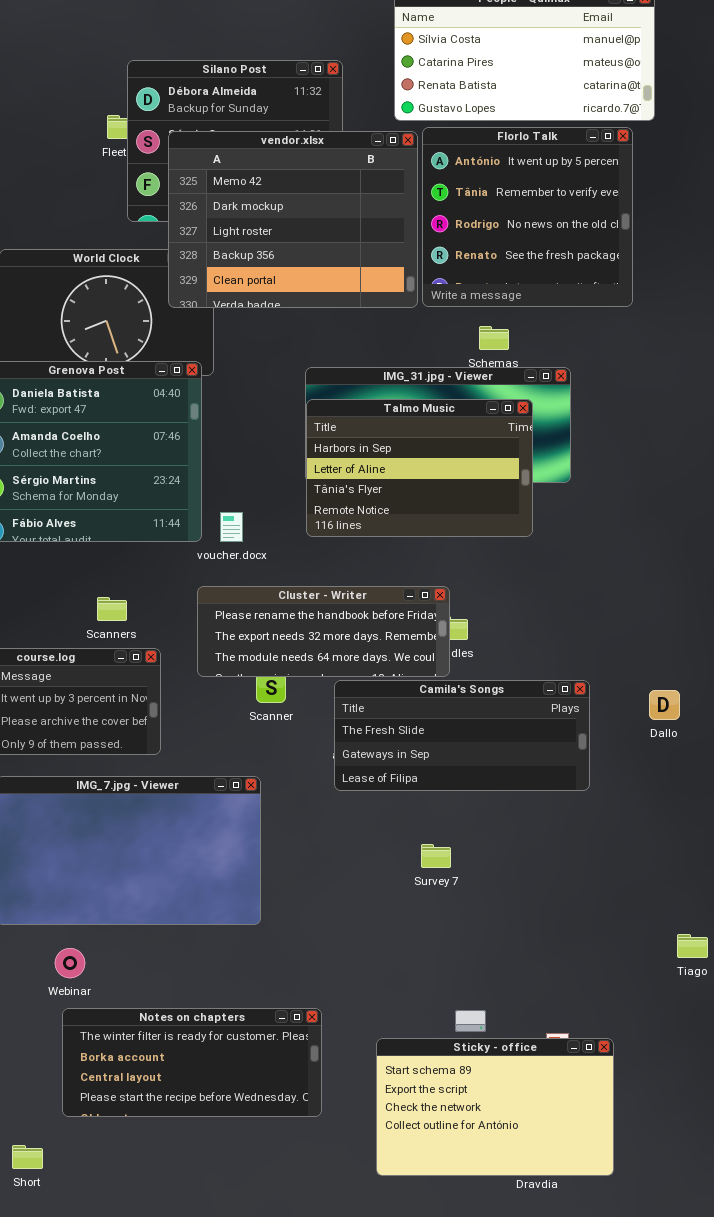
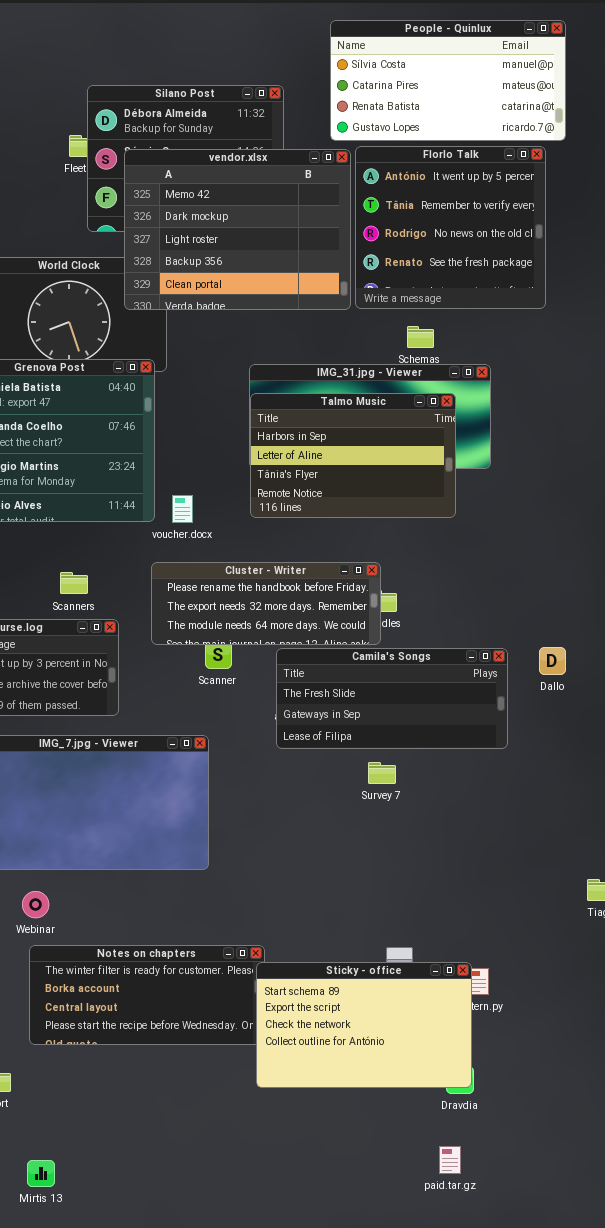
Dallo: [649,690,680,720] -> [539,647,566,675], moved
Survey 7: [421,844,451,868] -> [368,762,396,784], moved
Sticky - office: [376,1038,614,1176] -> [256,962,472,1088], moved

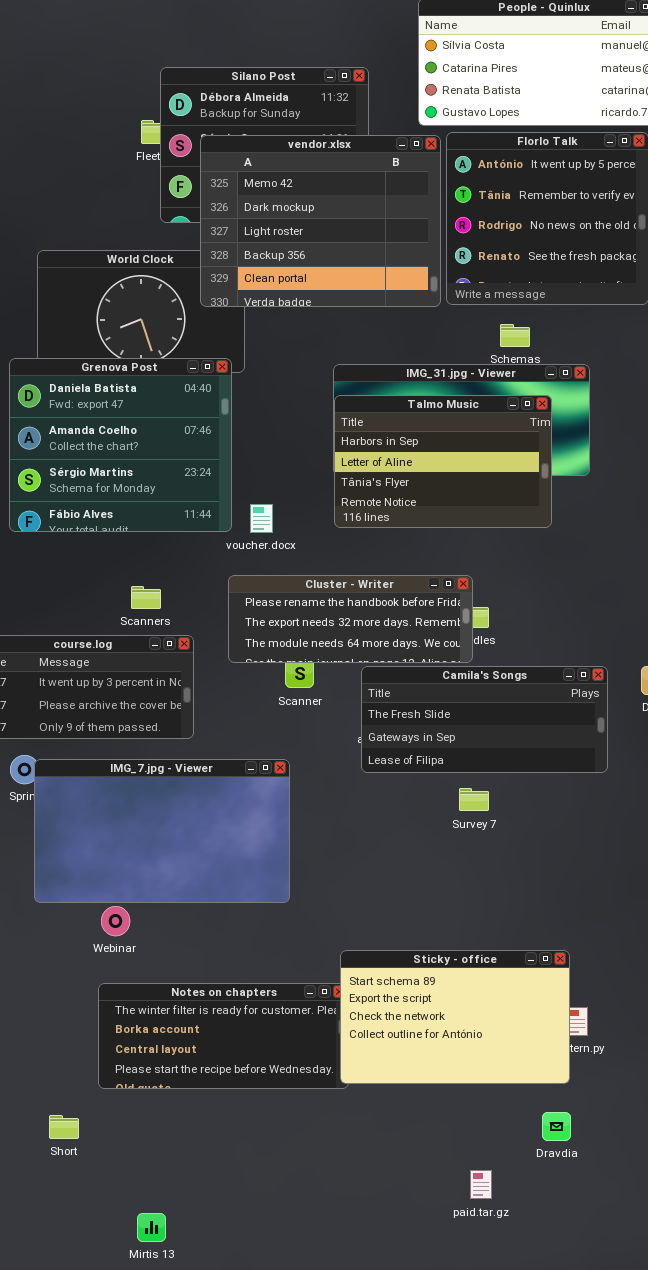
Webinar: [22,891,49,918] -> [101,906,130,936], moved
Sticky - office: [256,962,472,1088] -> [340,950,570,1084], moved
paid.tar.gz: [439,1146,461,1174] -> [470,1170,492,1199], moved
Mirtis 13: [27,1160,55,1187] -> [137,1213,166,1242], moved

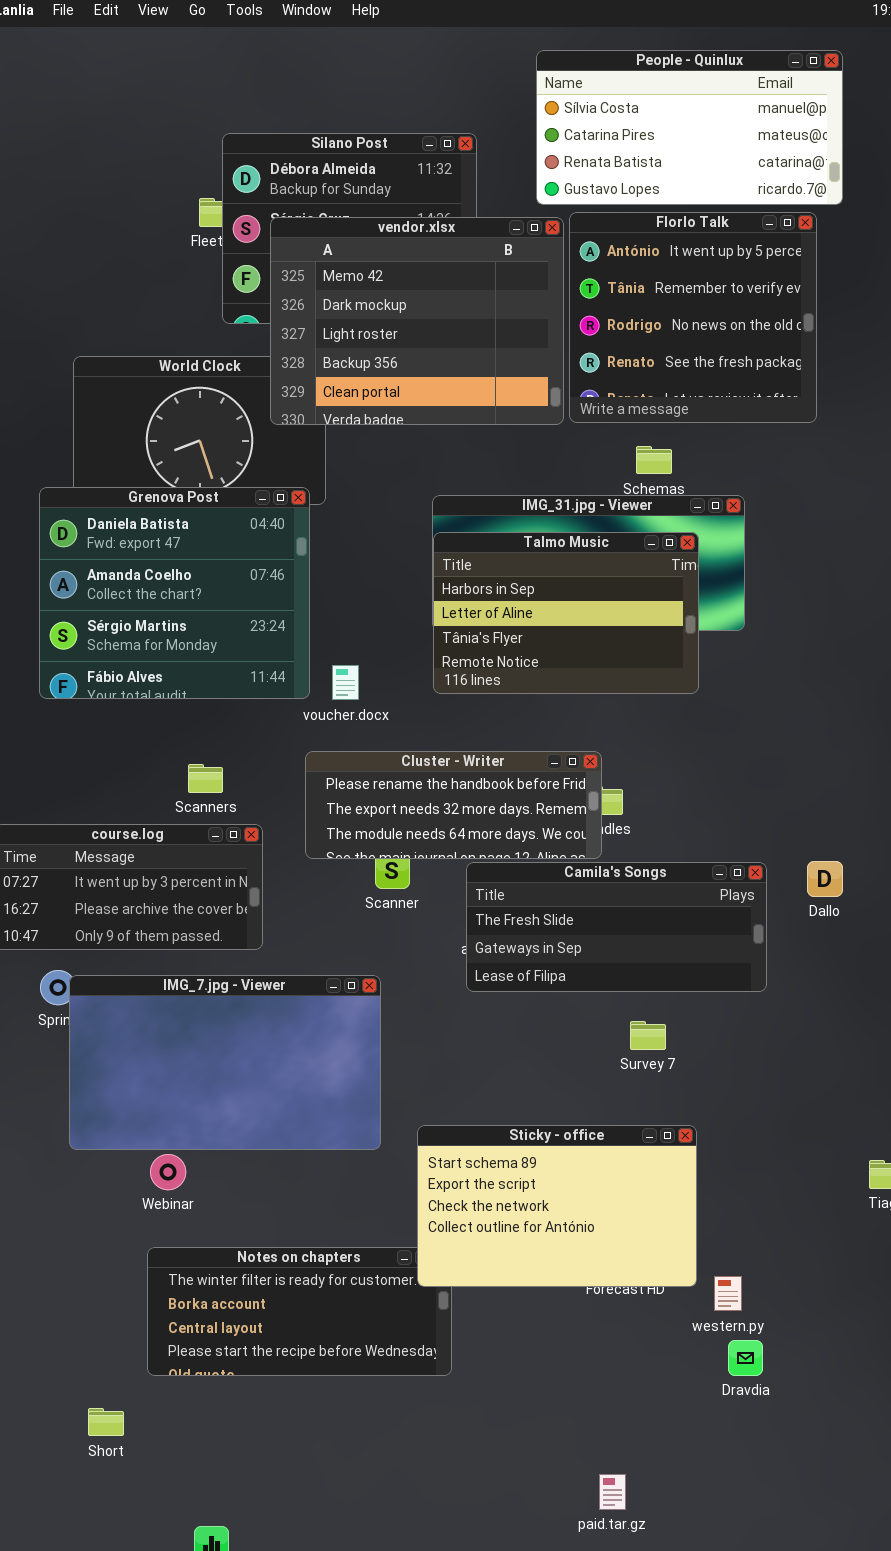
Survey 7: [459,788,489,811] -> [630,1021,666,1050], moved
Sticky - office: [340,950,570,1084] -> [417,1125,697,1287], moved
Dravdia: [542,1112,571,1141] -> [728,1340,763,1376], moved

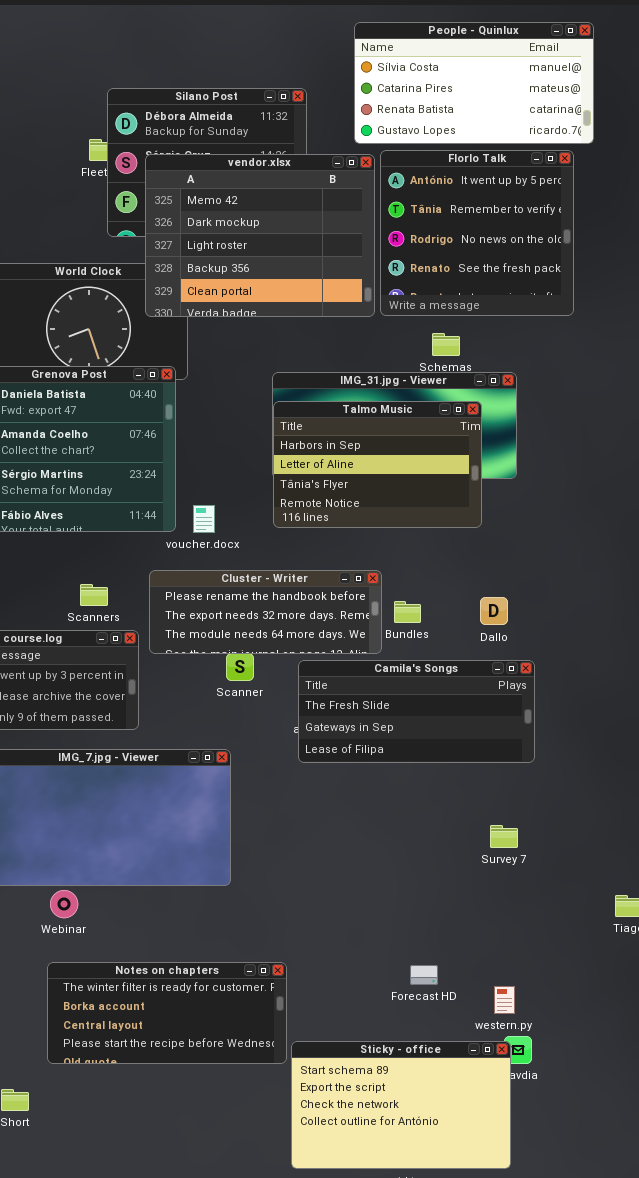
Cluster - Writer: [305,751,602,859] -> [149,570,382,654], moved
Dallo: [807,861,843,897] -> [480,597,508,625], moved
Survey 7: [630,1021,666,1050] -> [490,825,518,848], moved
Sticky - office: [417,1125,697,1287] -> [291,1041,511,1169], moved

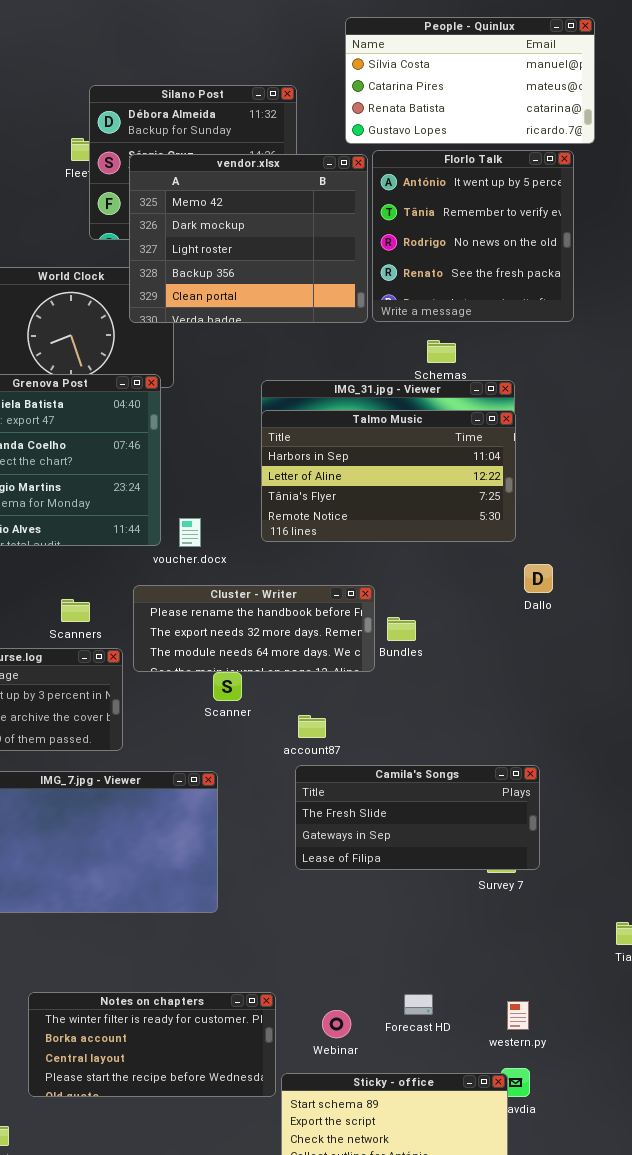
Talmo Music: [273,401,482,528] -> [261,410,516,542], resized
Dallo: [480,597,508,625] -> [524,564,553,593], moved
Camila's Songs: [298,660,535,763] -> [295,765,540,870], moved
Webinar: [50,890,78,918] -> [322,1010,351,1038], moved
western.py: [494,986,515,1014] -> [507,1001,529,1030], moved

